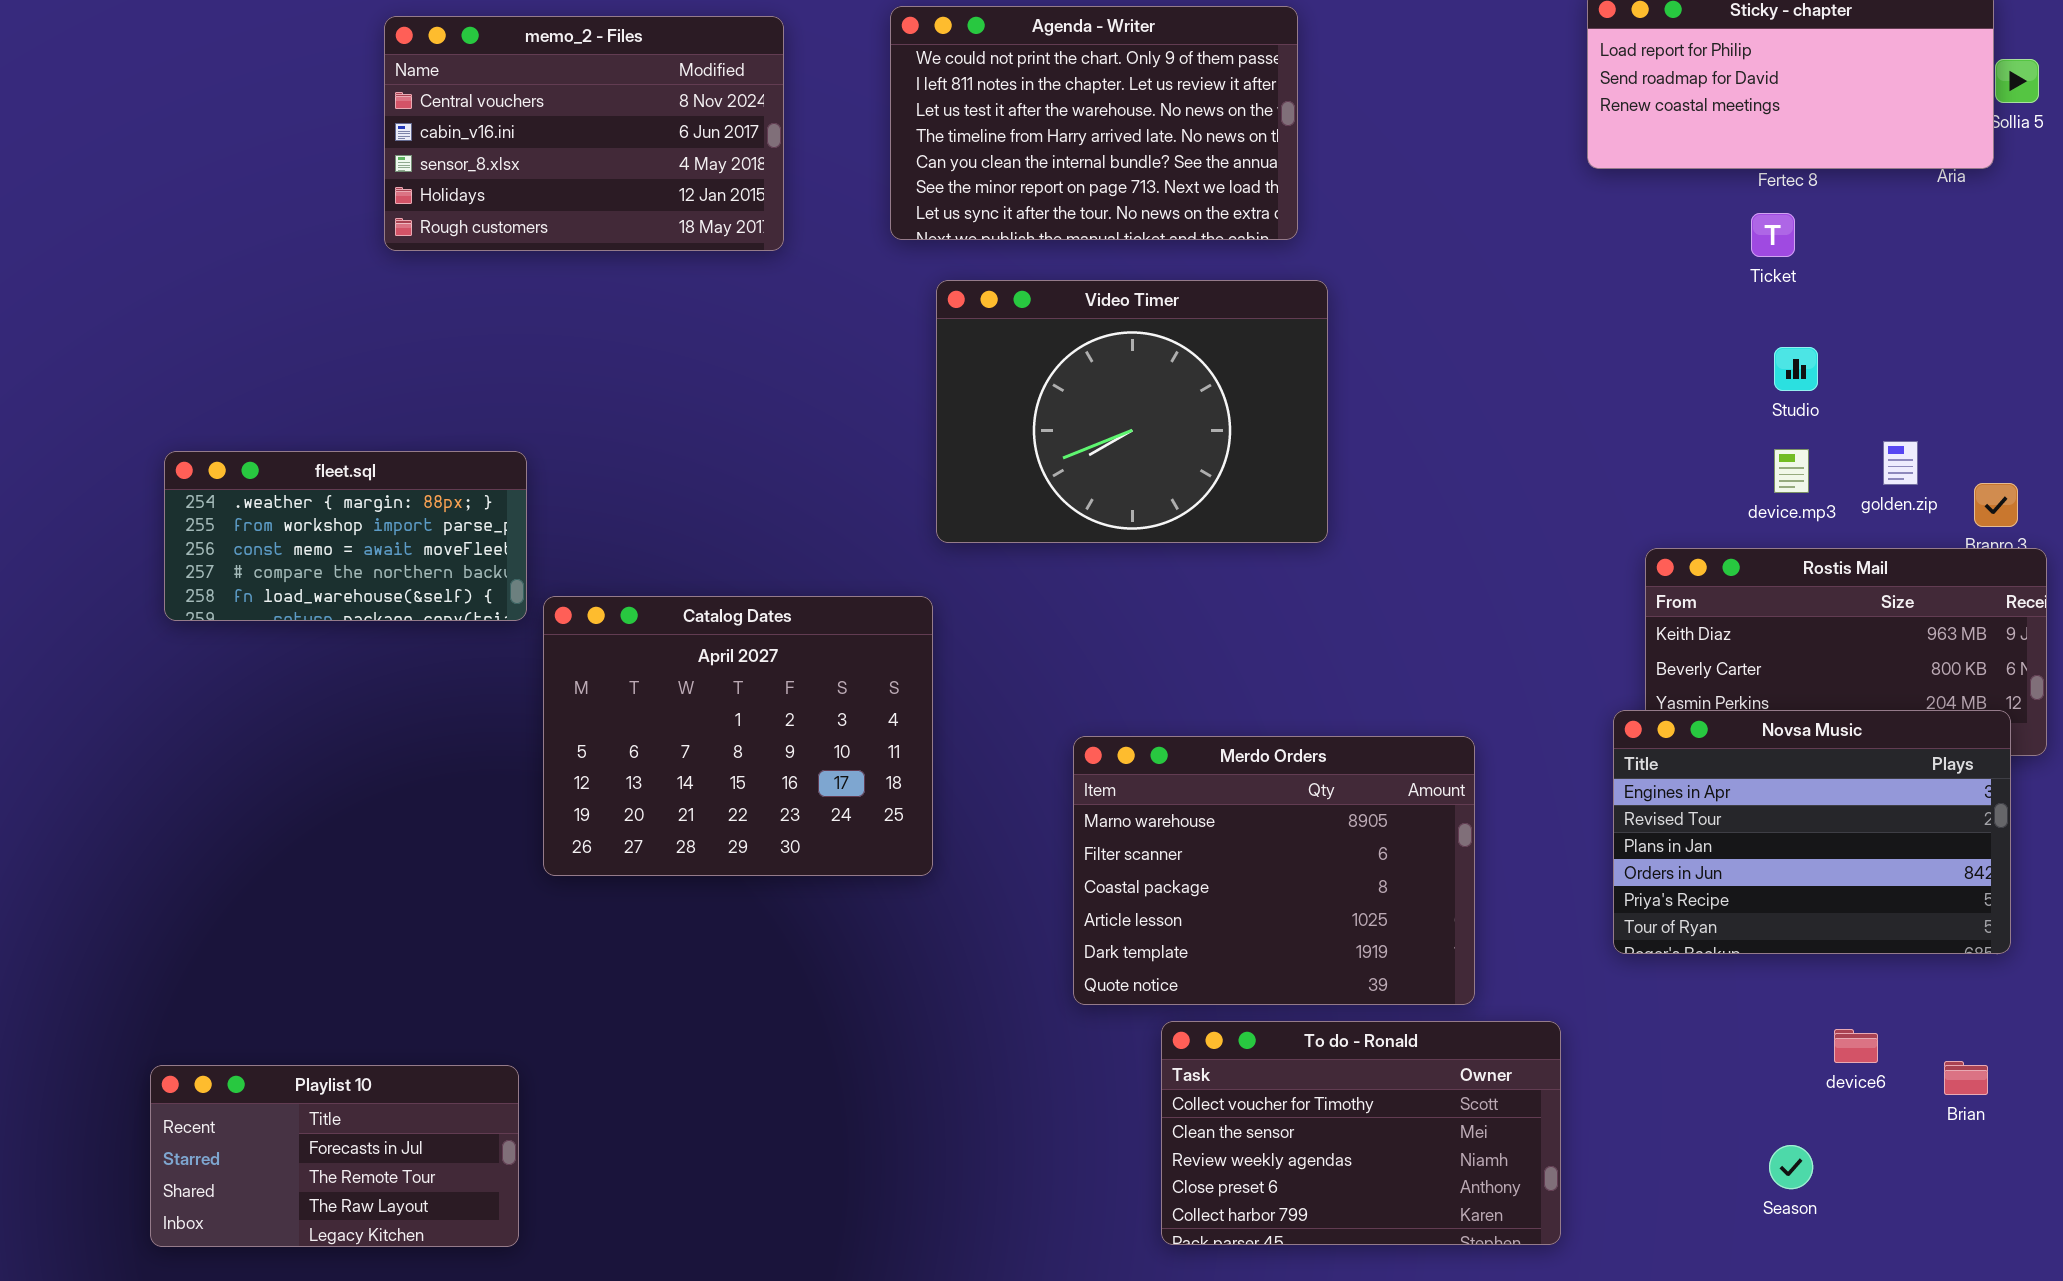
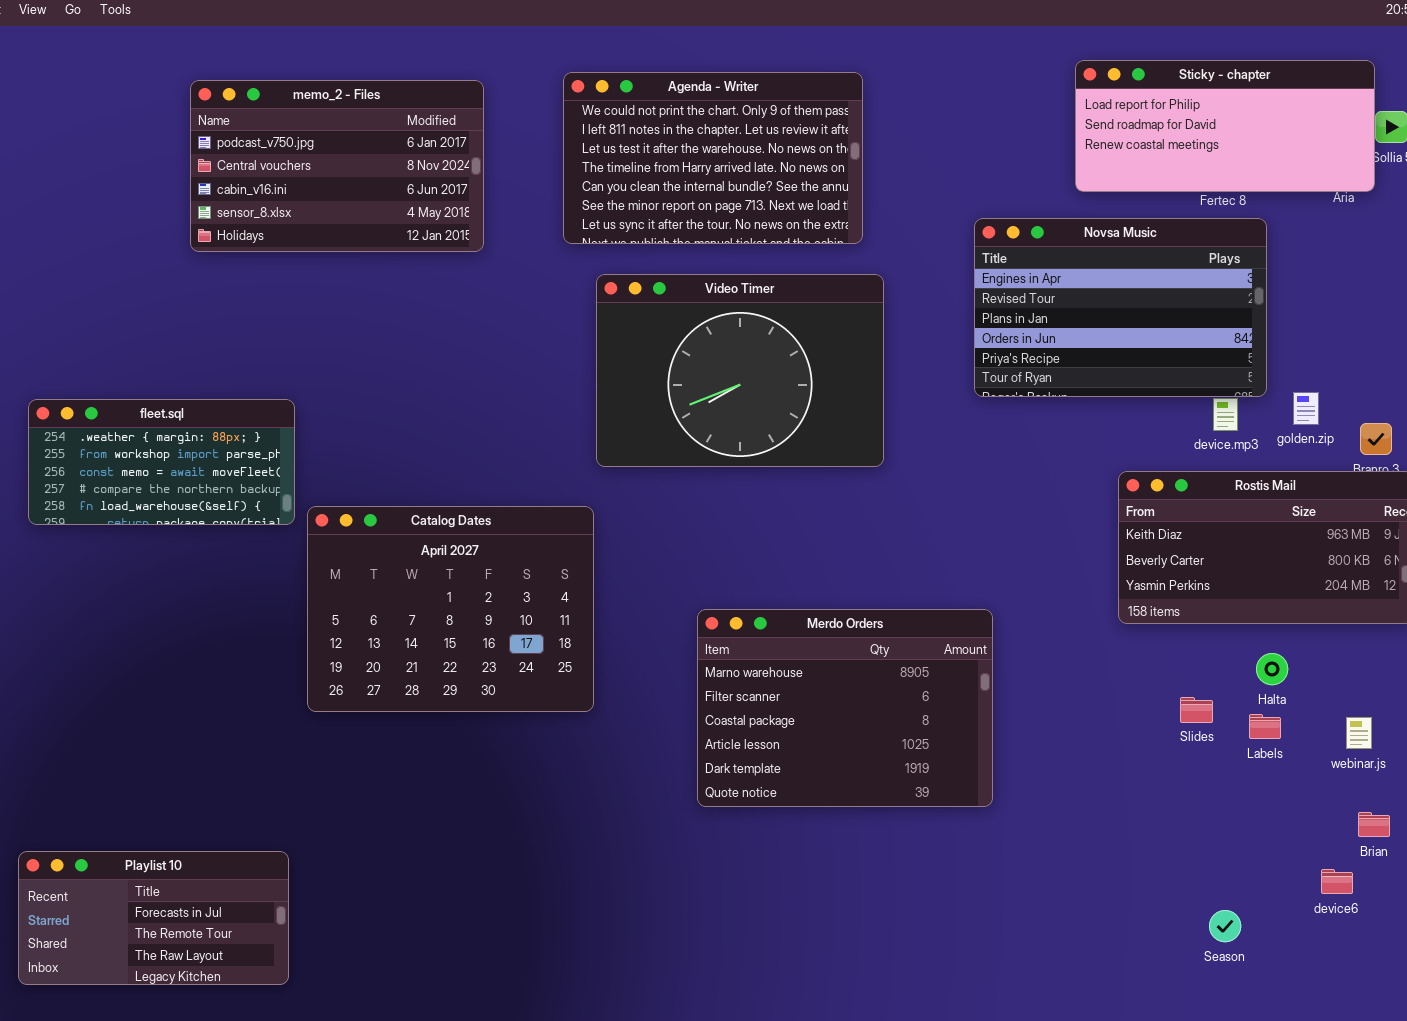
memo_2 - Files: [384,16,784,251] -> [190,80,484,252], scrolled up 1 row
Novsa Music: [1613,710,2011,954] -> [974,218,1267,397], moved
To do - Ronald: [1161,1021,1561,1245] -> none, closed
device6: [1834,1029,1878,1063] -> [1321,869,1353,894], moved
Brian: [1944,1061,1988,1095] -> [1358,812,1390,837], moved

